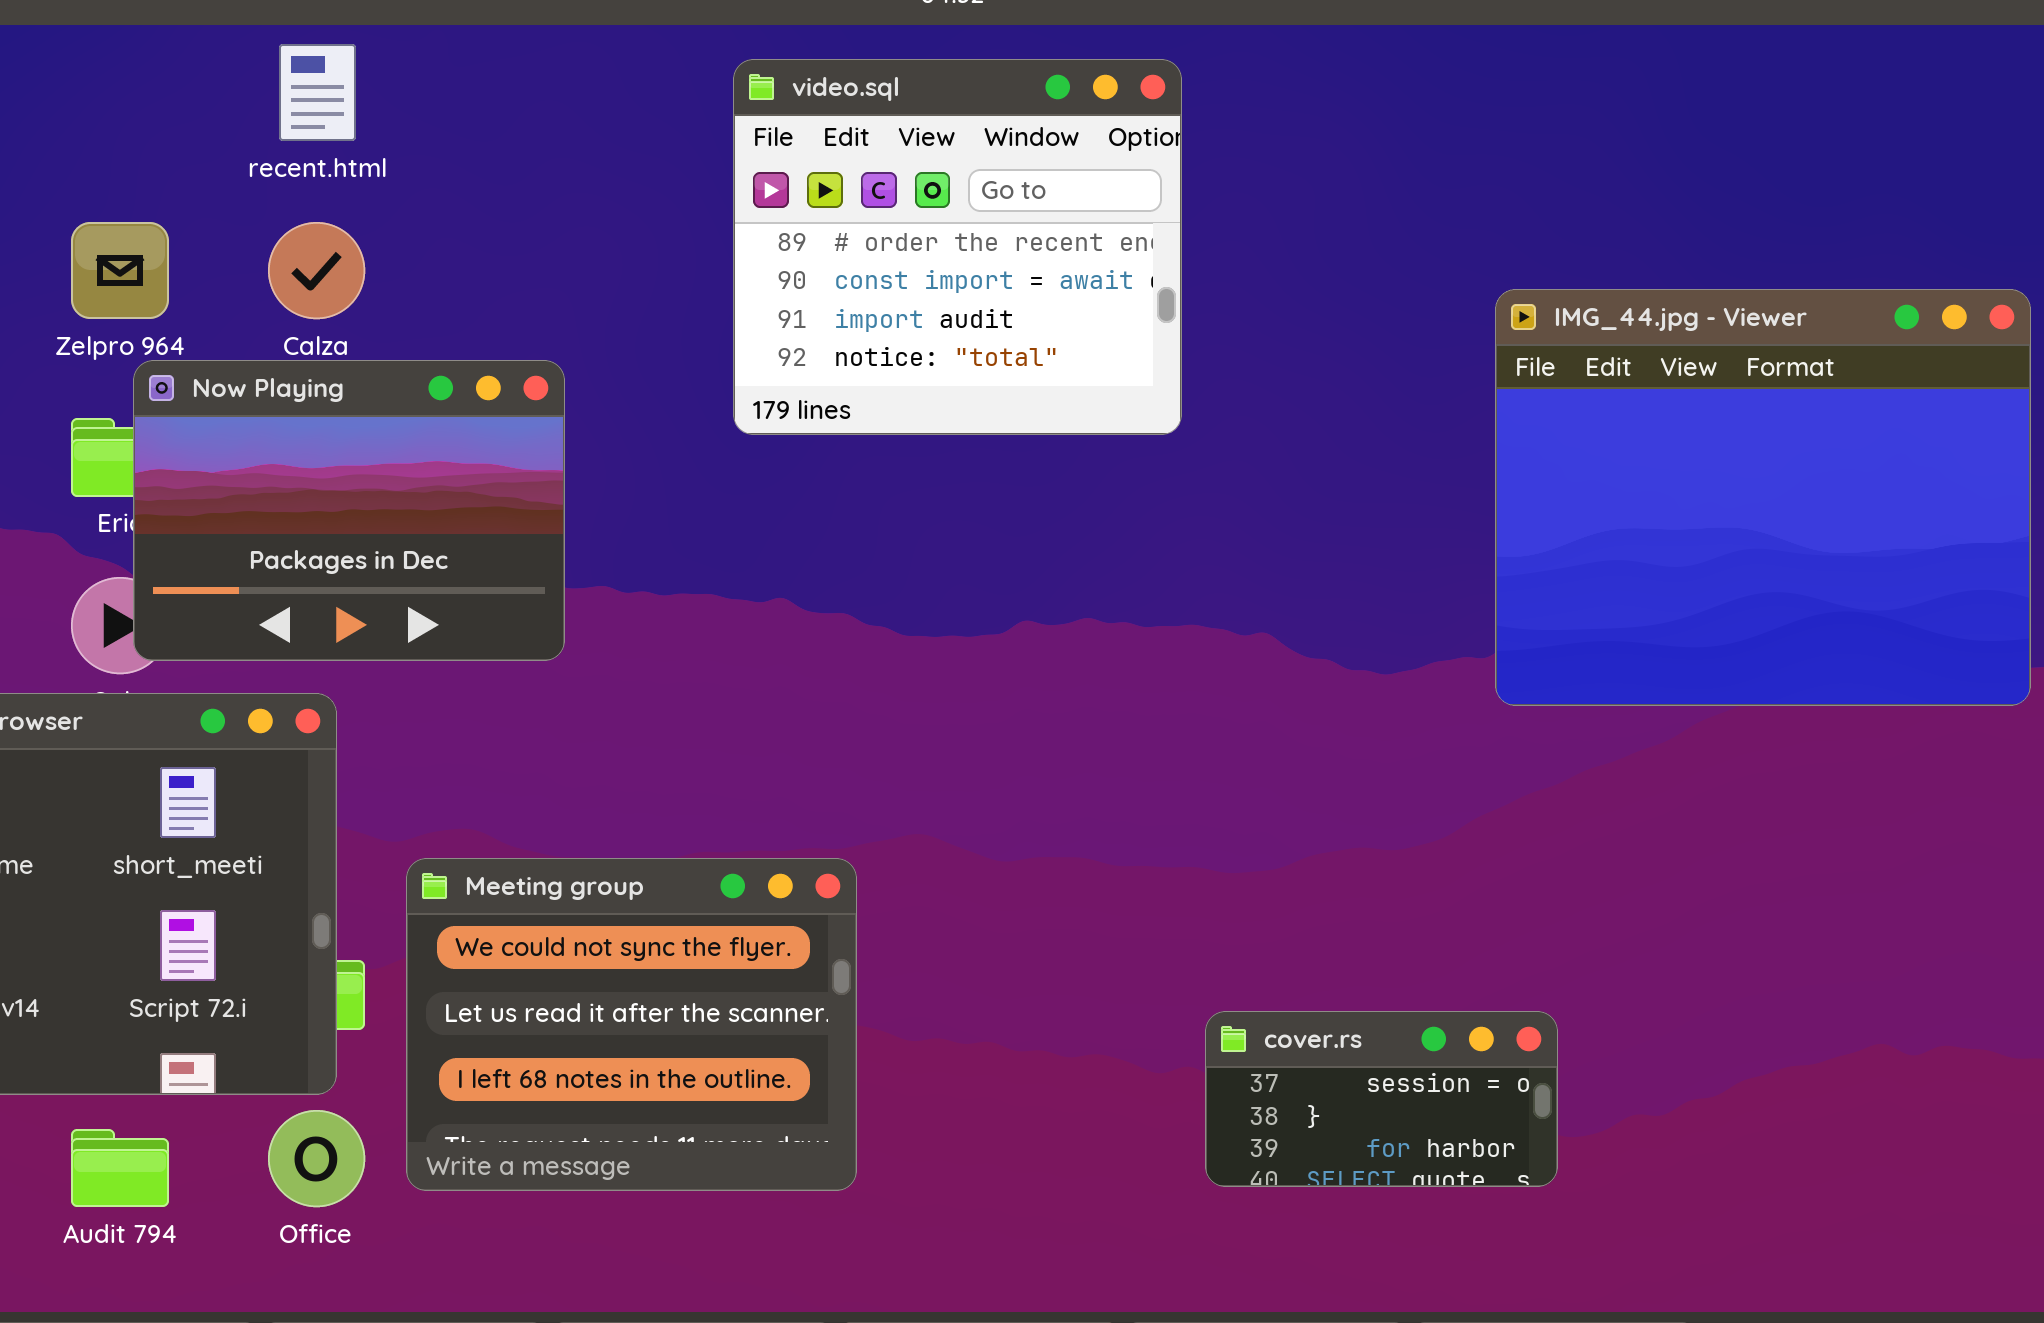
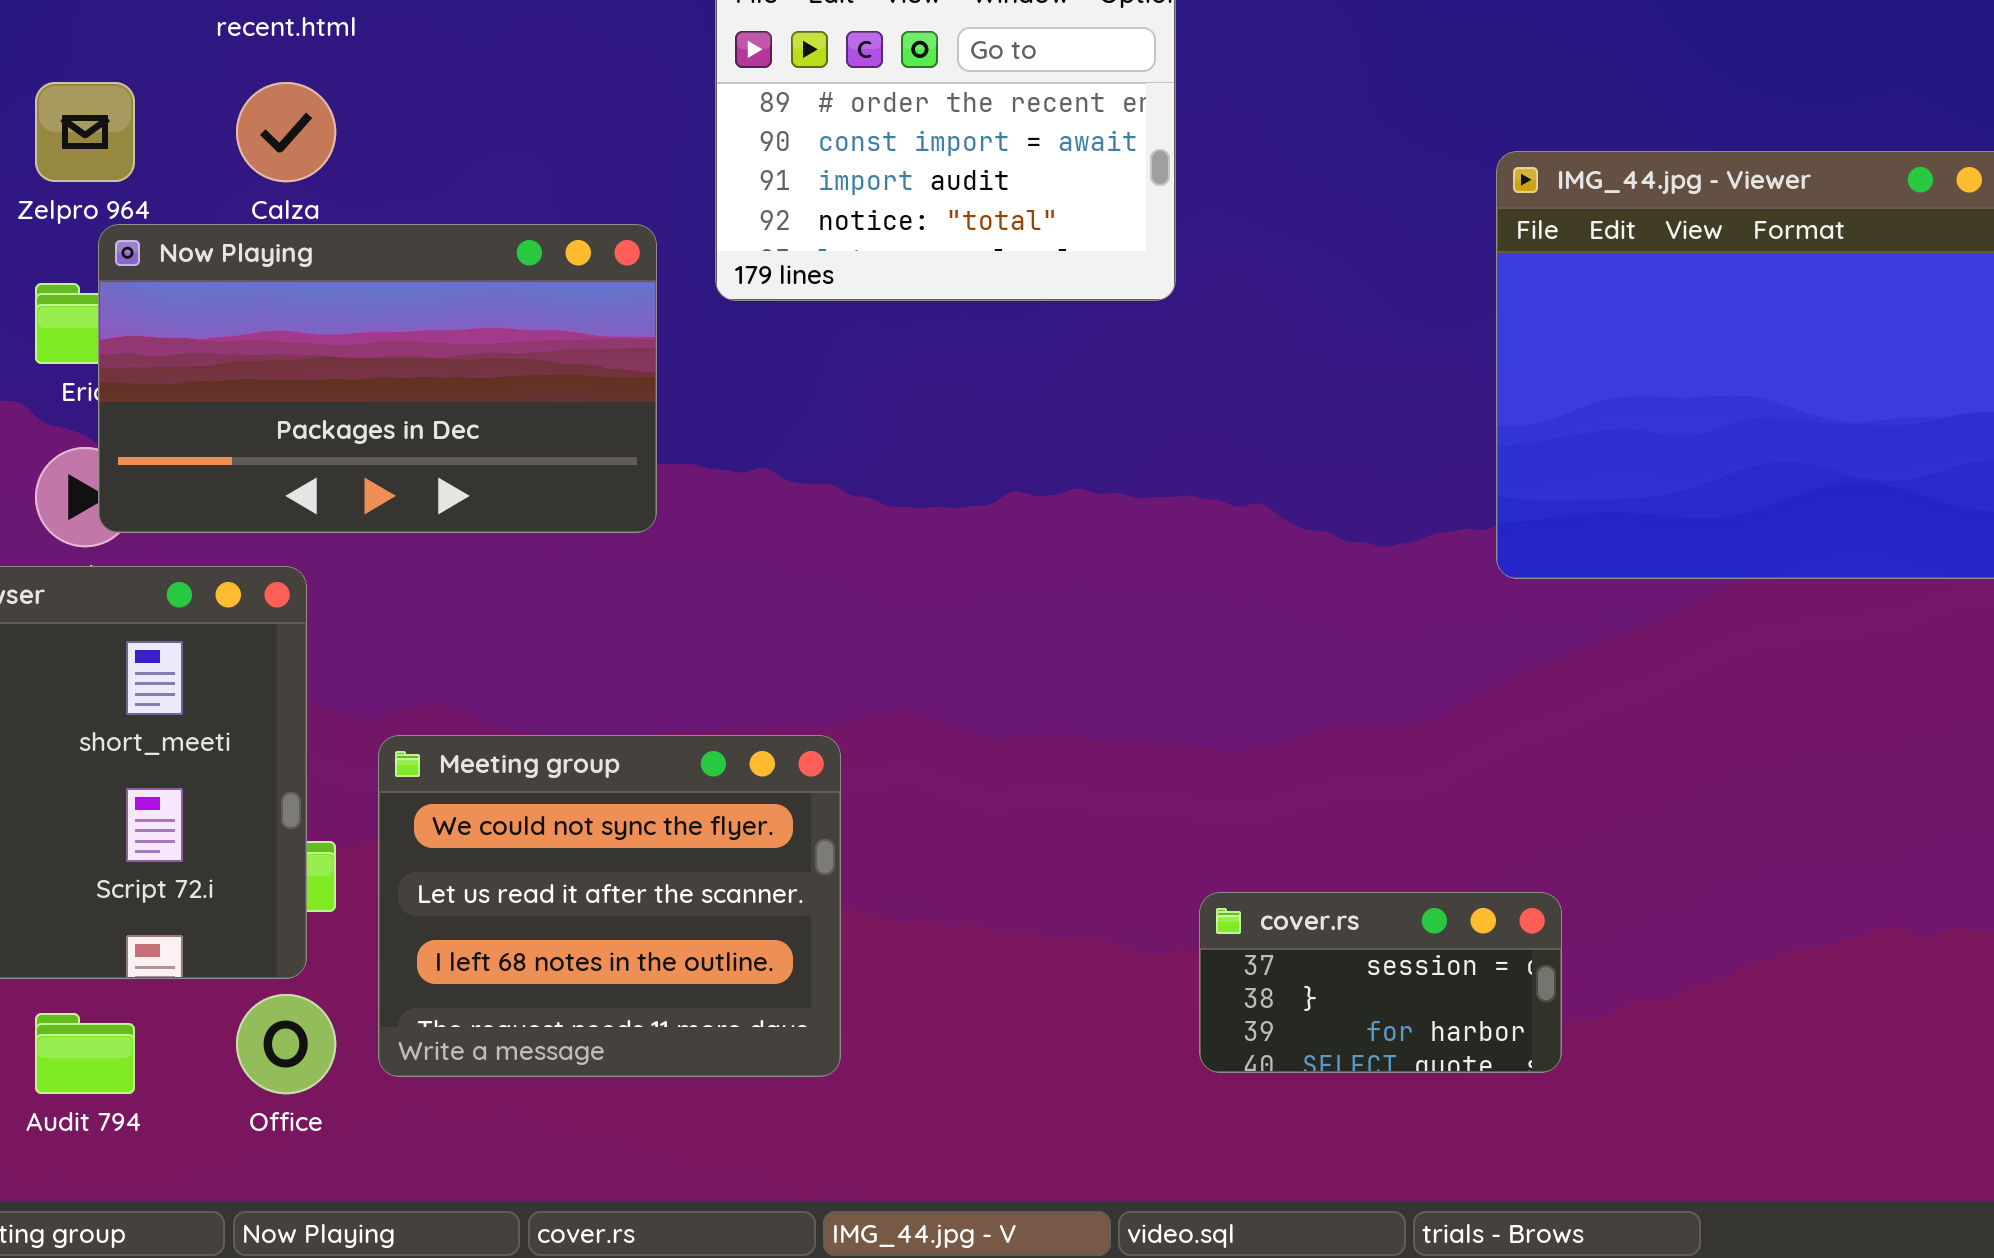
Now Playing: [133,360,565,661] -> [98,224,657,533], resized

